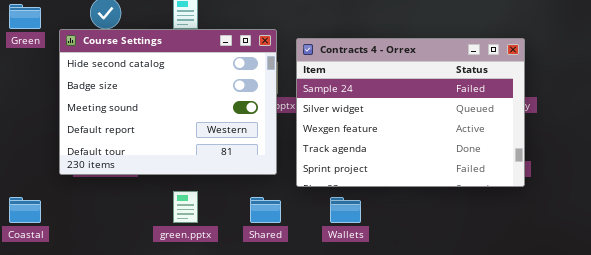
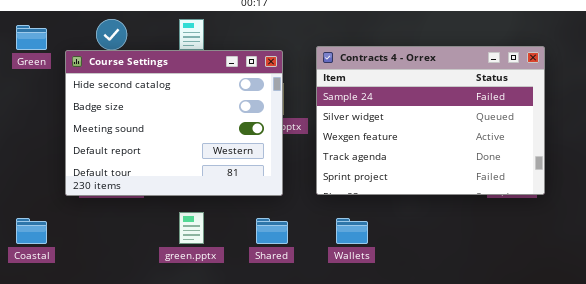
Contracts 4 - Orrex: [296,38,525,187] -> [316,46,545,195], moved

